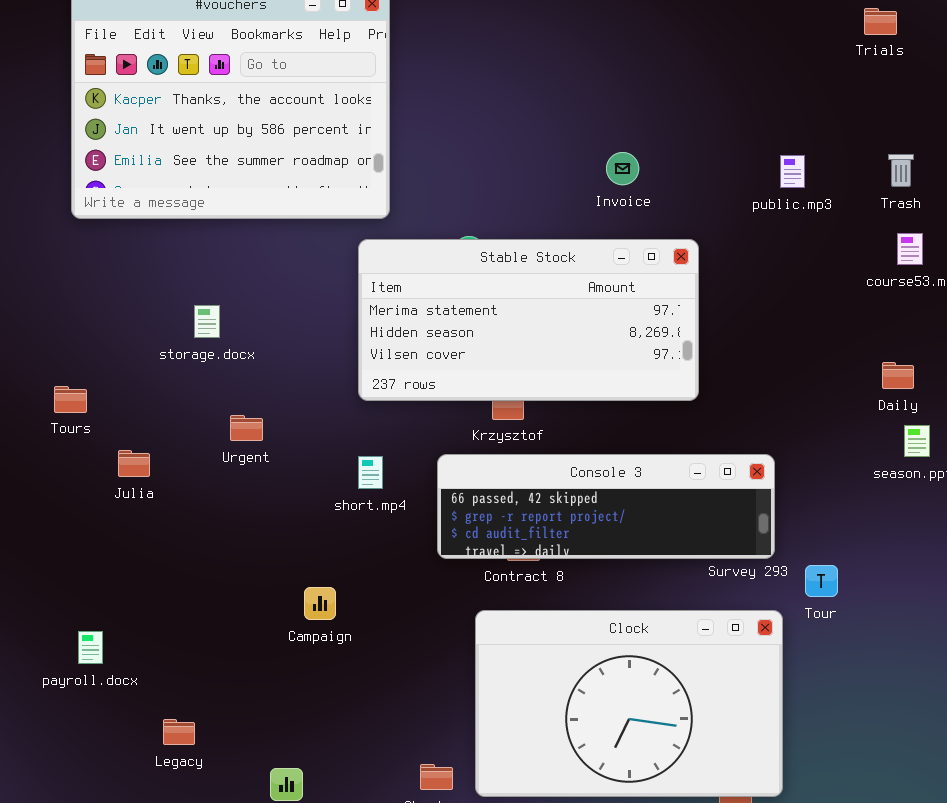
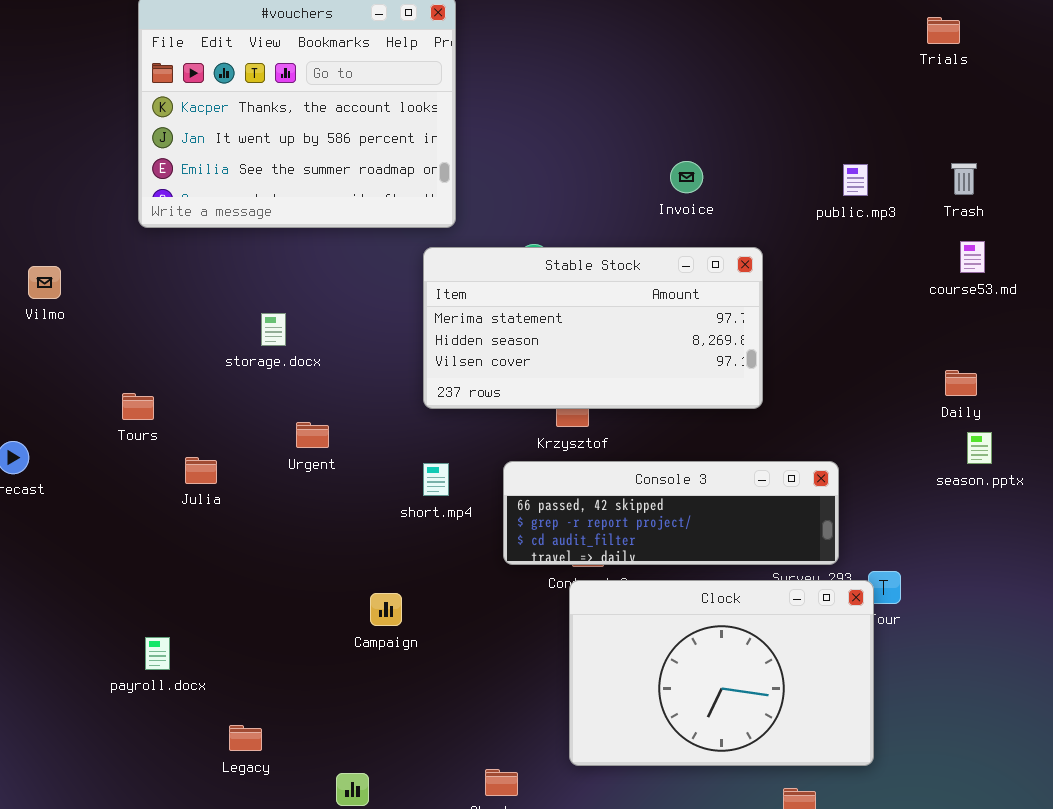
Clock: [475,610,783,797] -> [569,580,874,766], moved

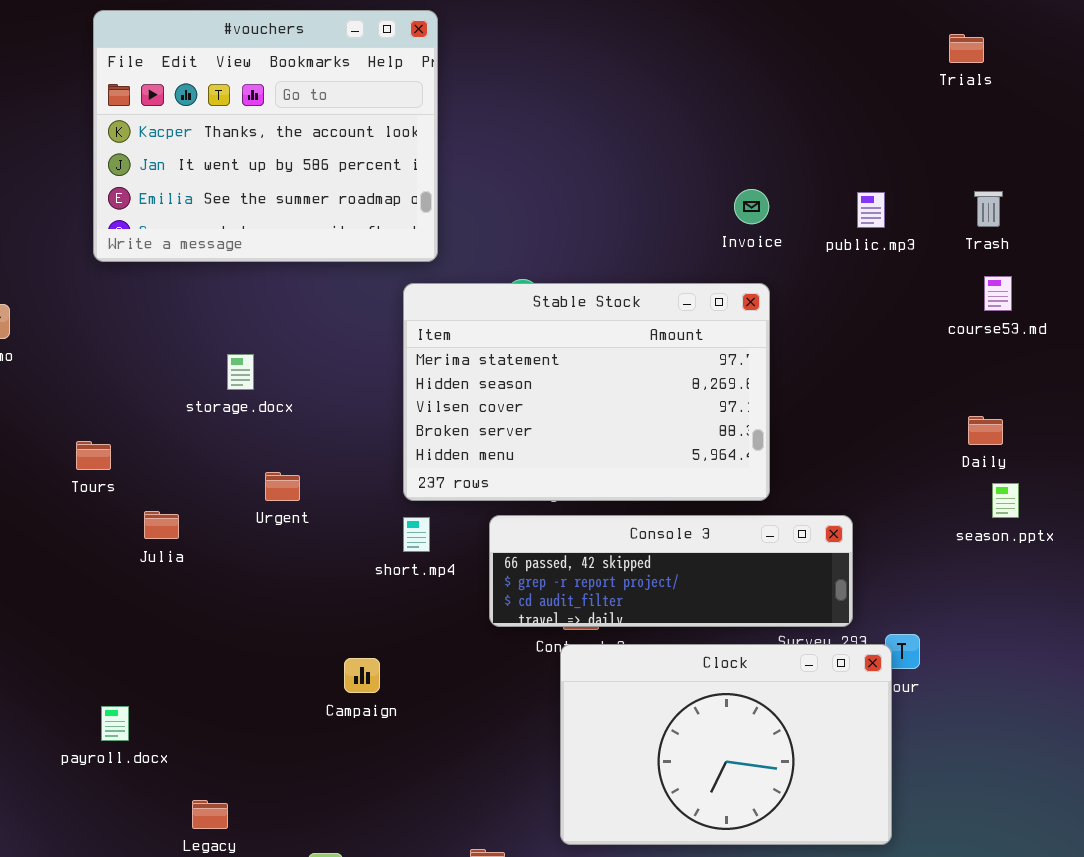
Invoice: [670,161,703,193] -> [734,189,769,224], moved
Stable Stock: [423,247,763,409] -> [403,283,770,501], resized

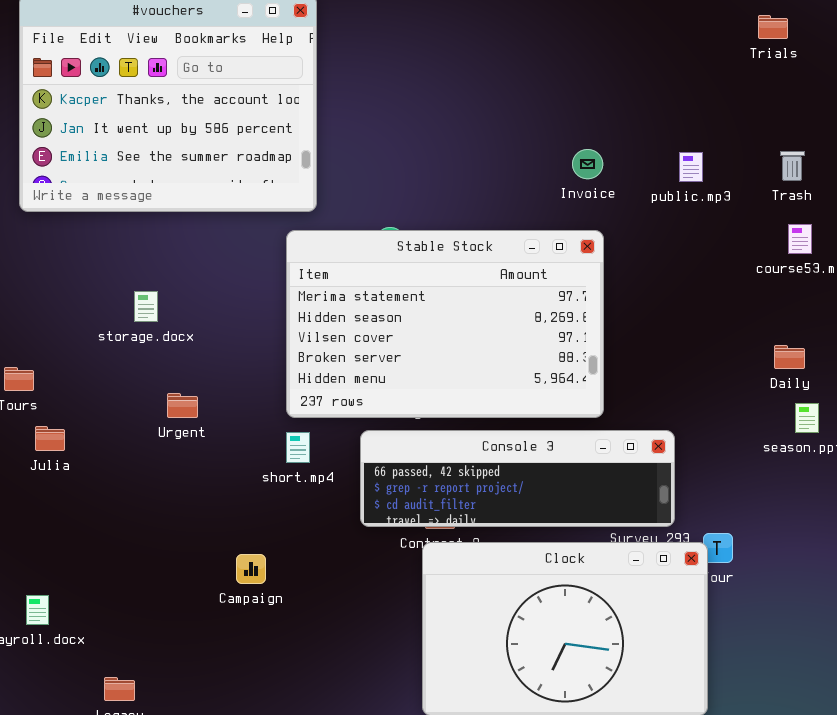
Julia: [144,511,179,539] -> [35,426,65,451], moved

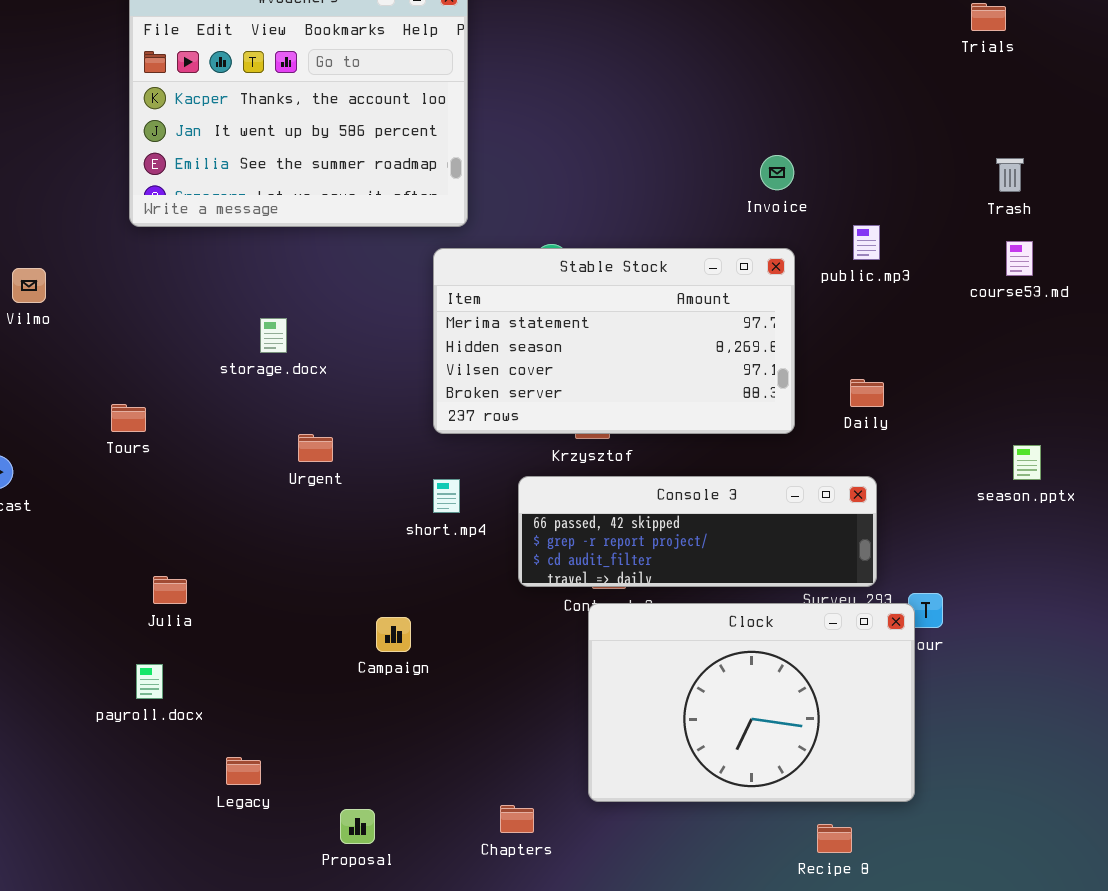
public.mp3: [679,152,703,182] -> [853,225,880,260], moved
Stable Stock: [286,230,604,418] -> [433,248,795,434], resized
Daily: [774,345,805,369] -> [850,379,884,407], moved
Julia: [35,426,65,451] -> [153,576,187,604], moved

